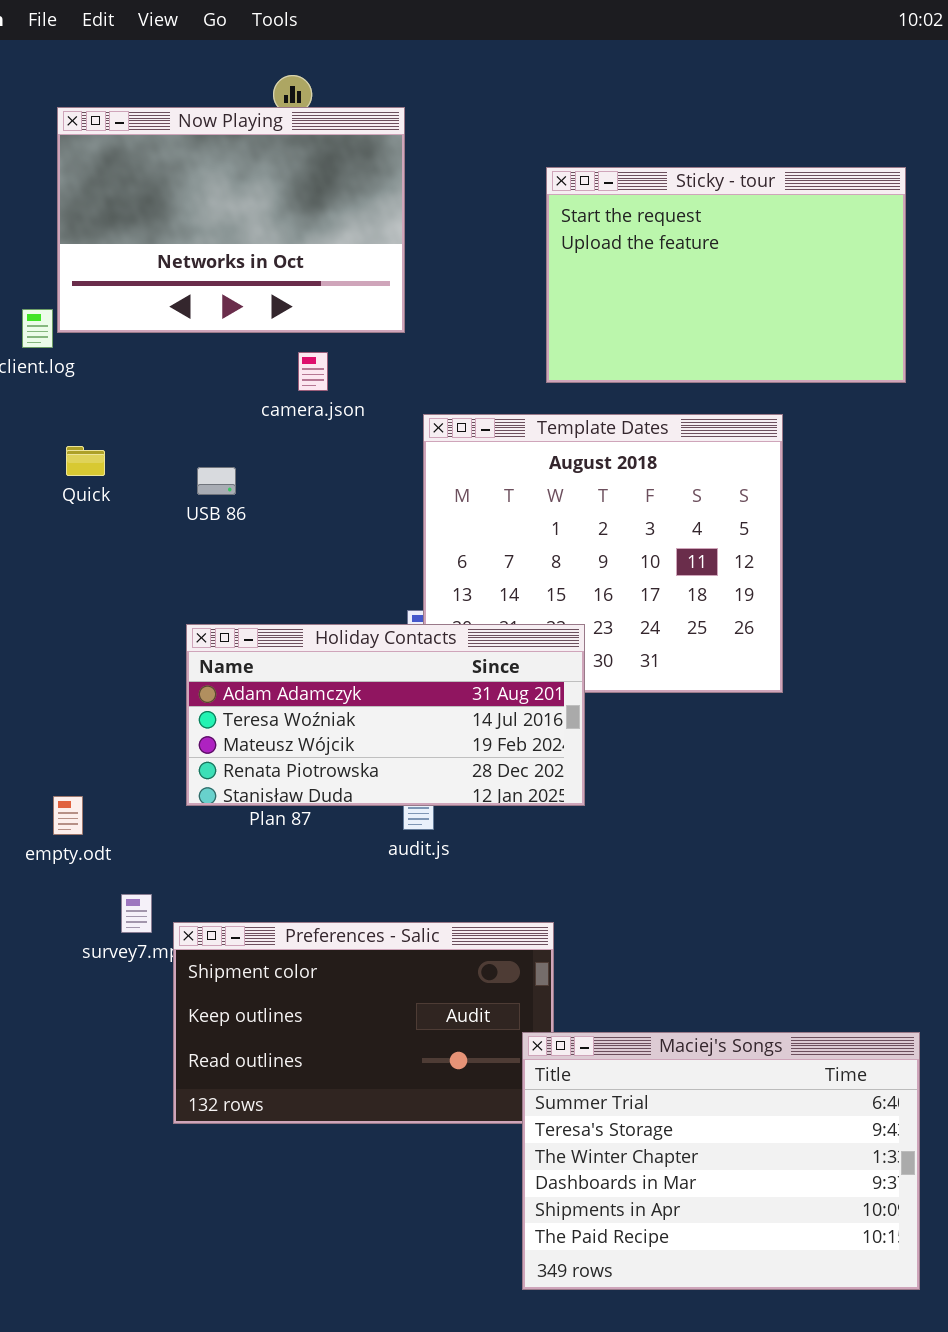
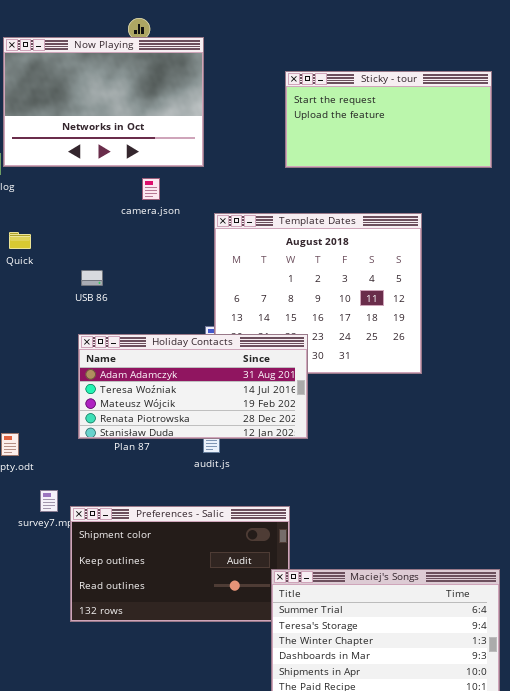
Sticky - tour: [546,167,906,383] -> [285,71,492,168], resized
USB 86: [197,467,236,495] -> [81,270,103,286], moved

